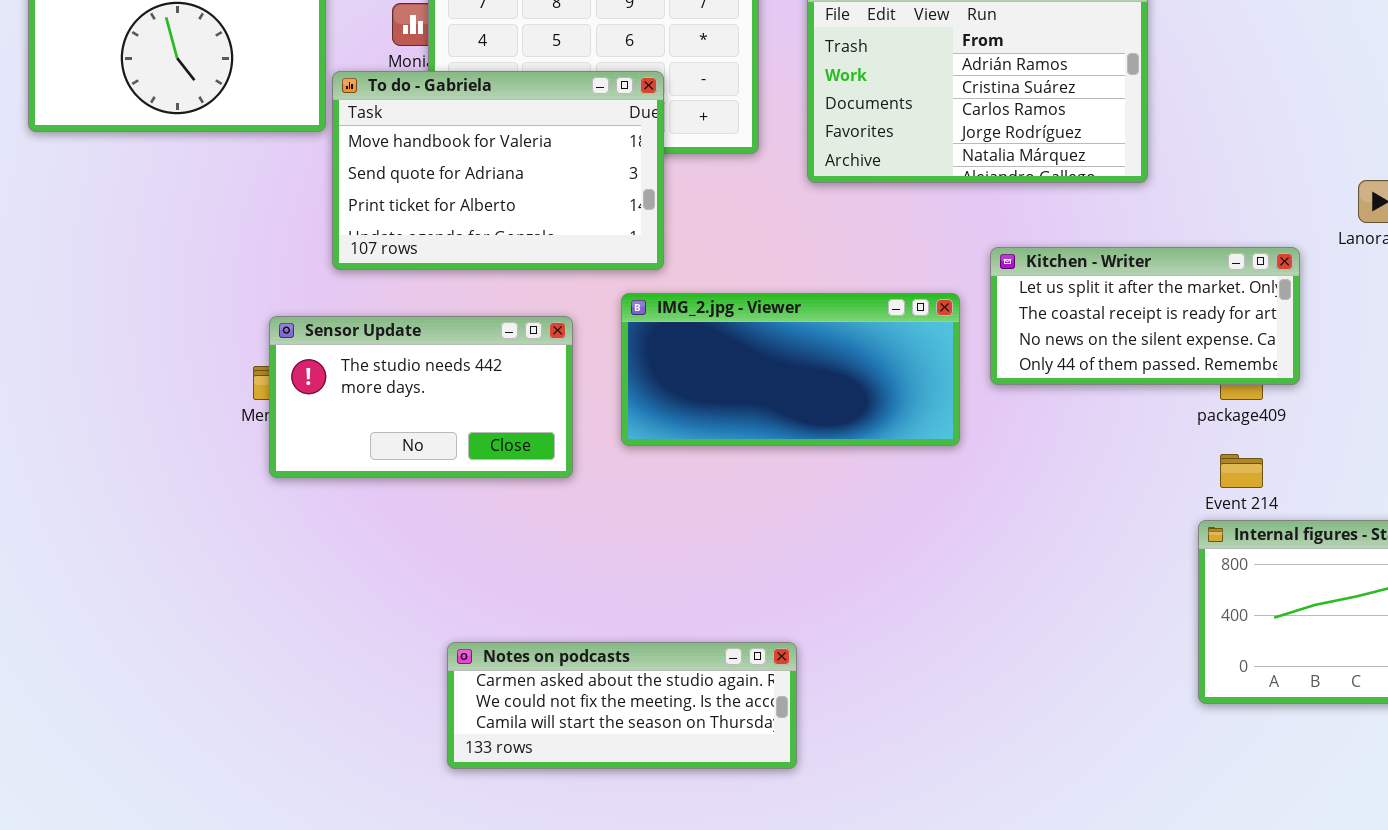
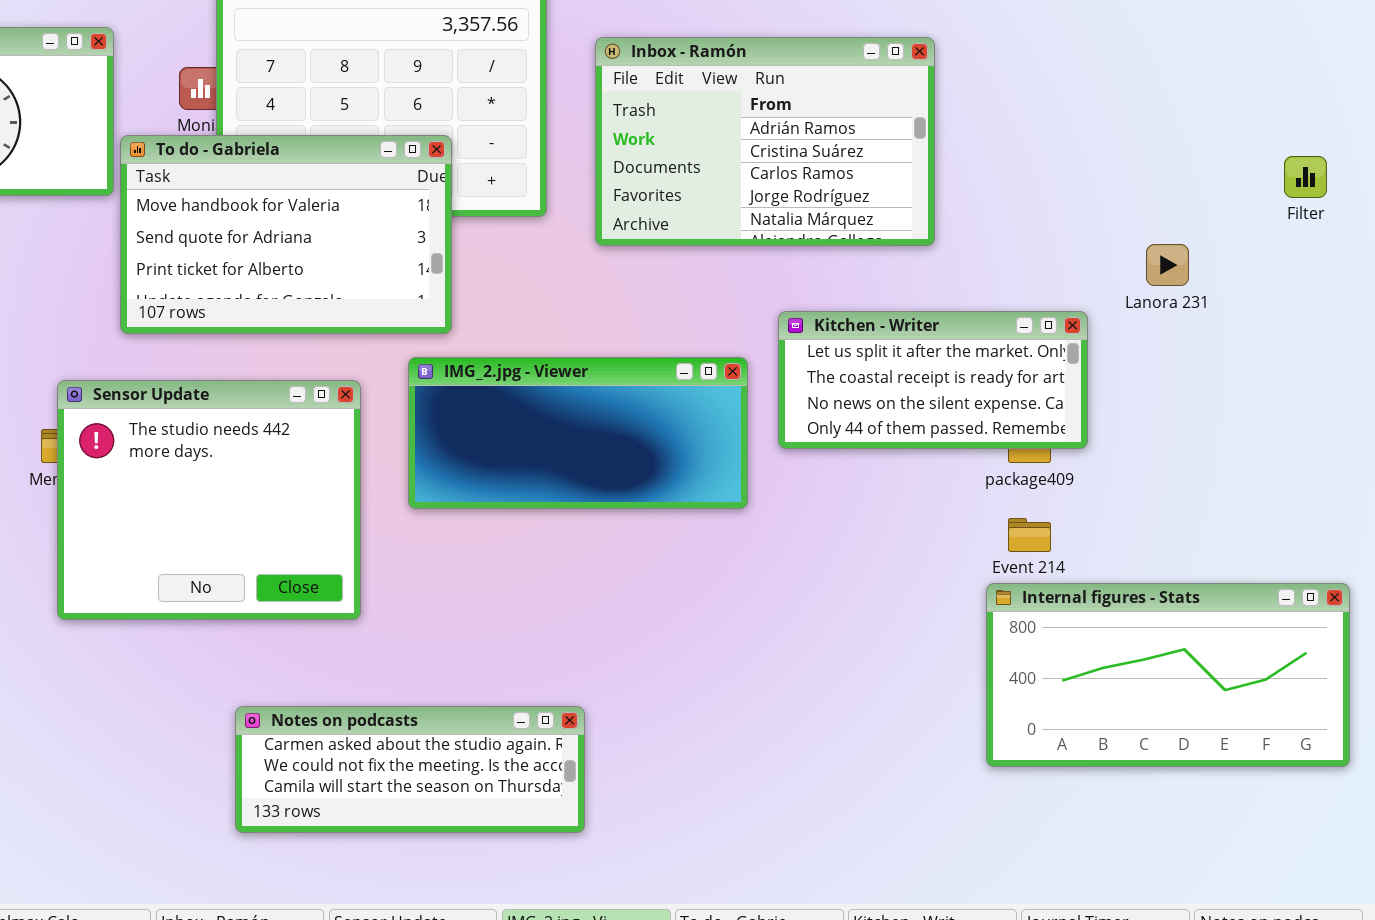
Sensor Update: [269,316,573,478] -> [57,380,361,620], resized

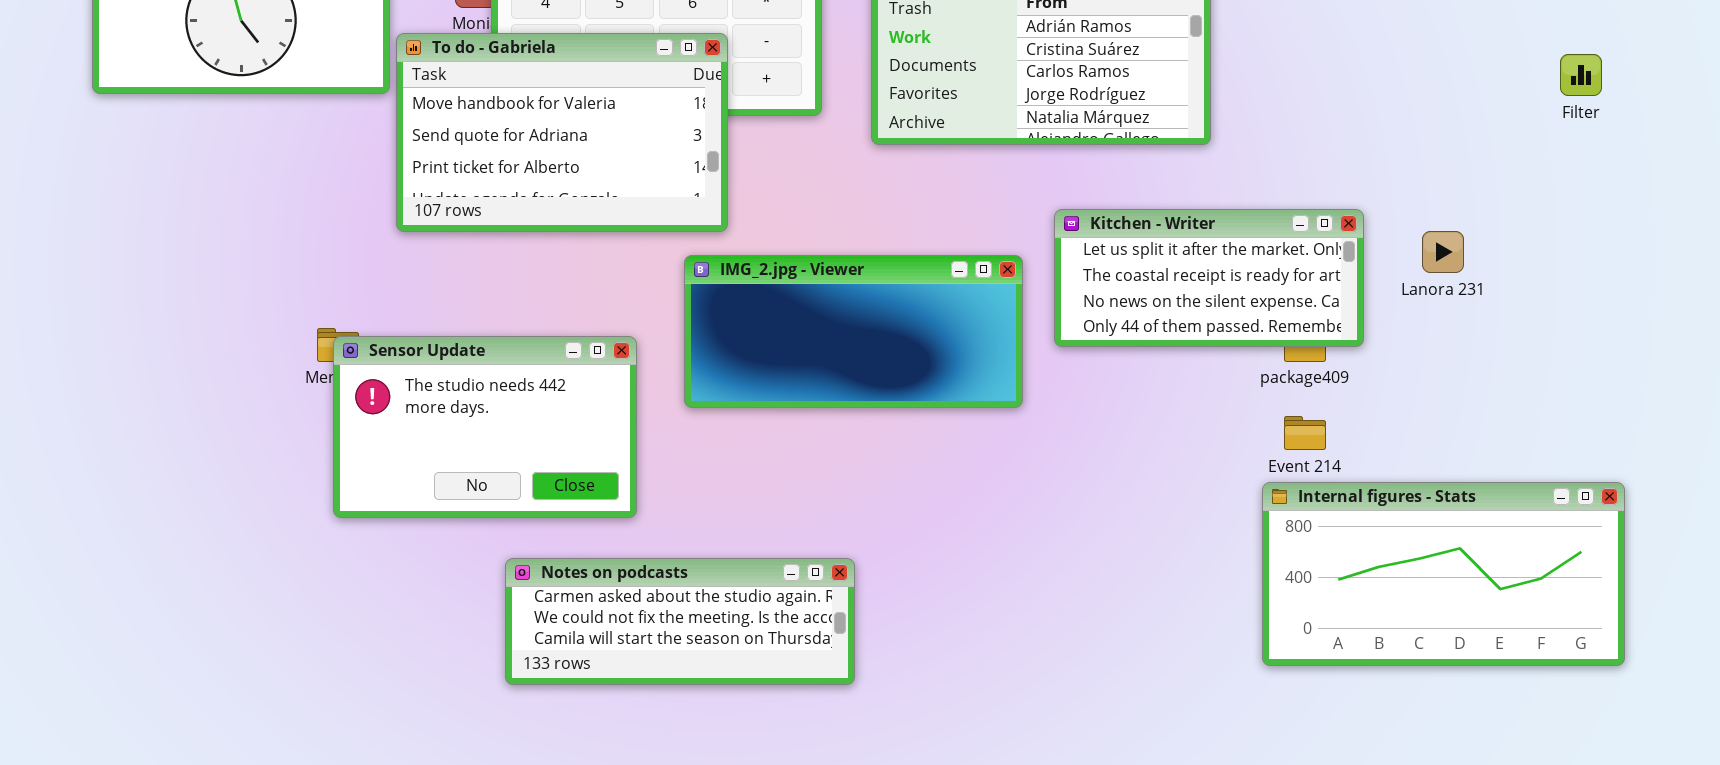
Lanora 231: [1146,244,1189,286] -> [1422,231,1464,273], moved
Sensor Update: [57,380,361,620] -> [333,336,637,518], resized
Notes on podcasts: [235,706,585,833] -> [505,558,855,685], moved

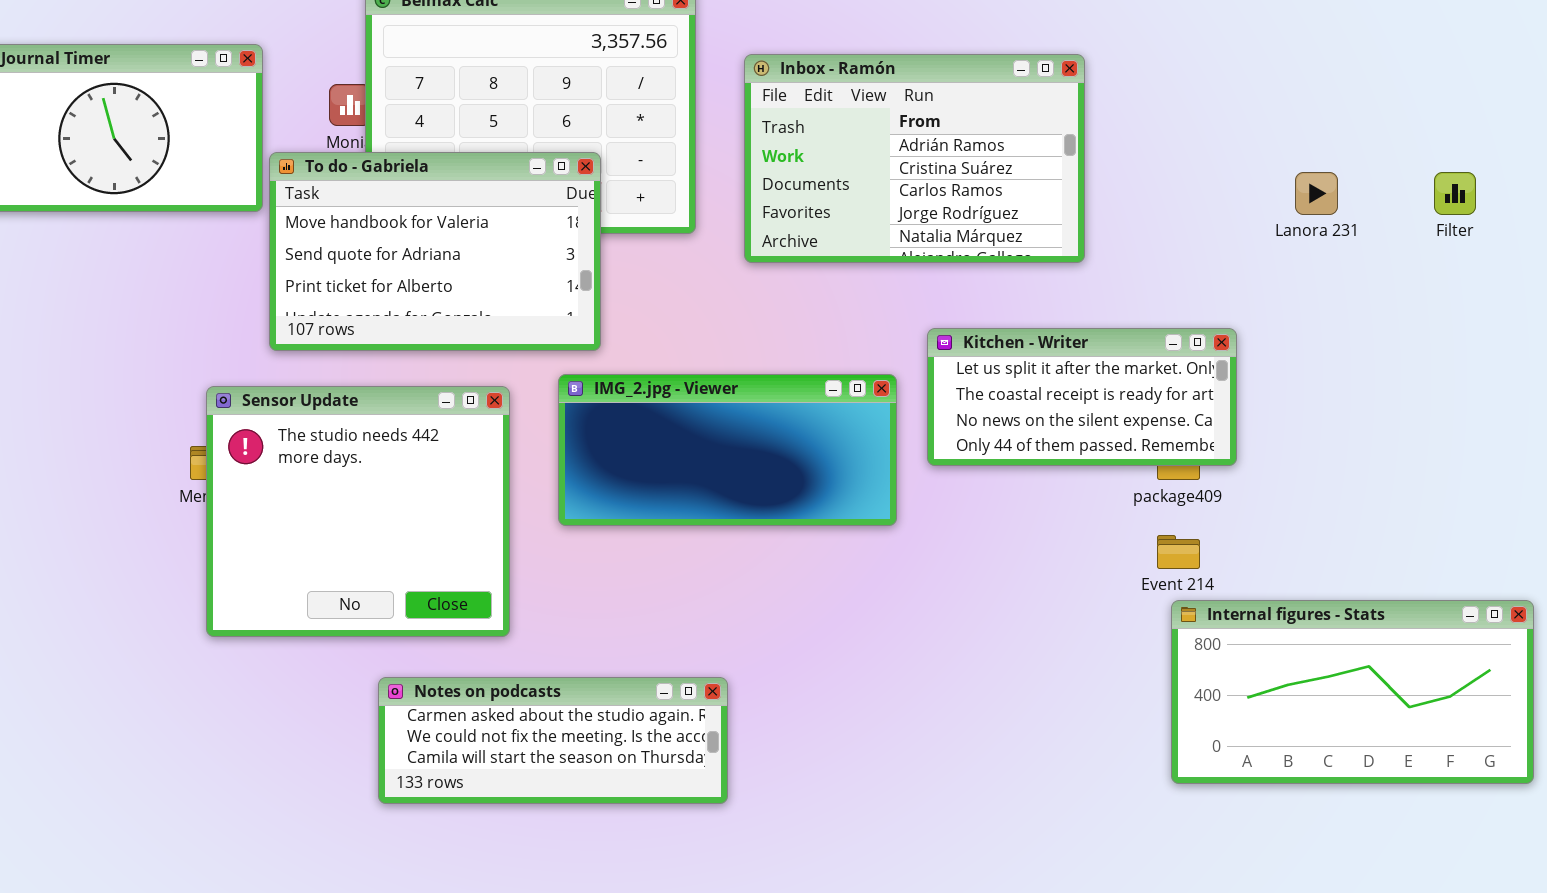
Lanora 231: [1422,231,1464,273] -> [1295,172,1338,215], moved
Sensor Update: [333,336,637,518] -> [206,386,510,637], resized
Internal figures - Stats: [1262,482,1625,666] -> [1171,600,1534,784], moved

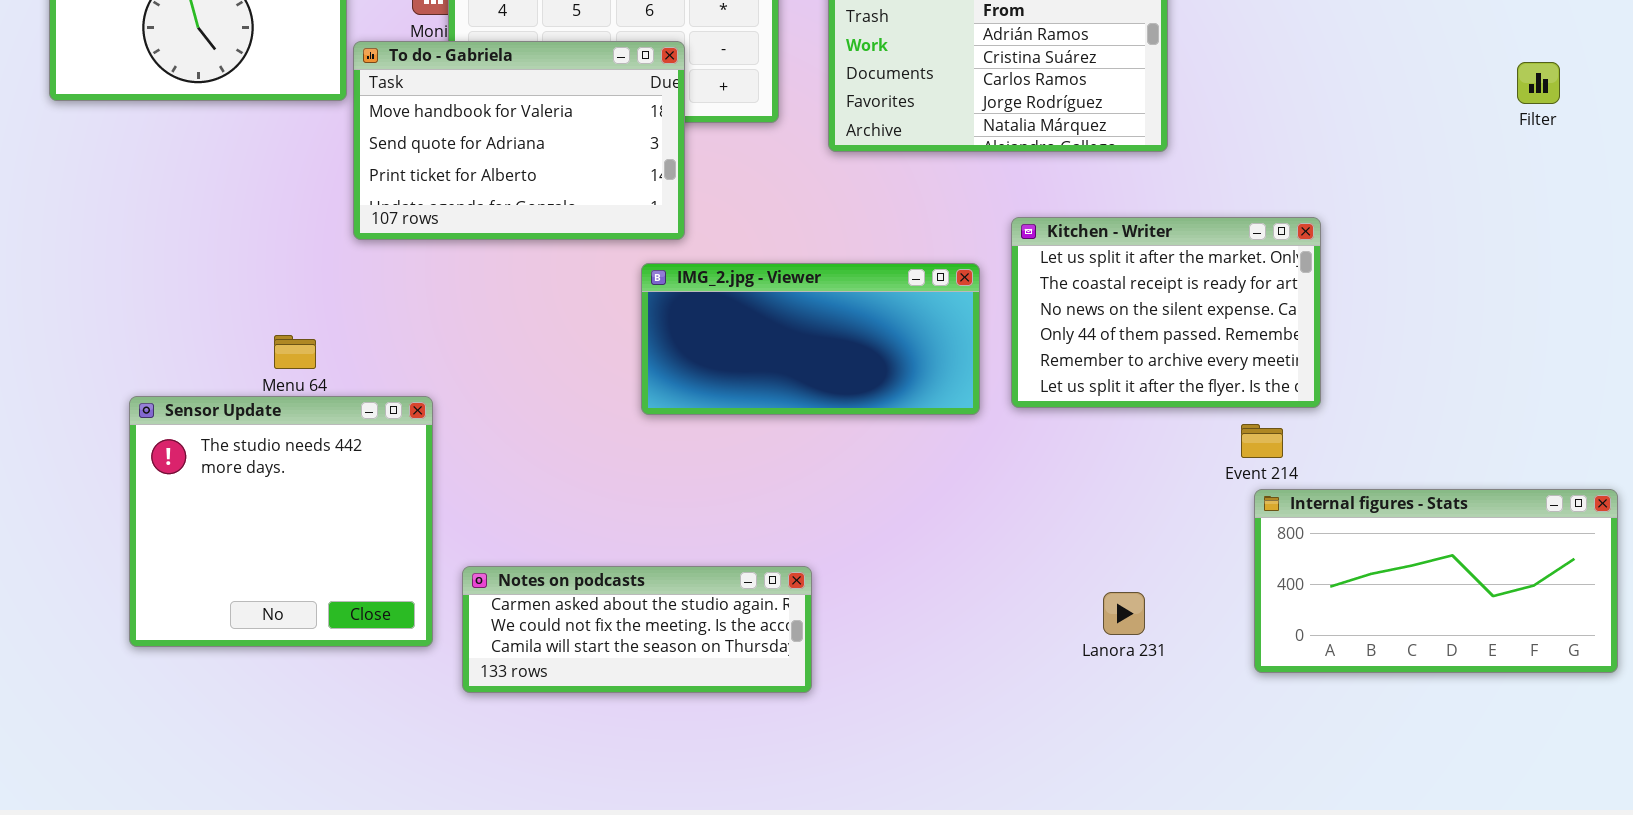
Lanora 231: [1295,172,1338,215] -> [1103,592,1145,635], moved
Kitchen - Writer: [927,328,1237,466] -> [1011,217,1321,408], resized
Sensor Update: [206,386,510,637] -> [129,396,433,647], moved

